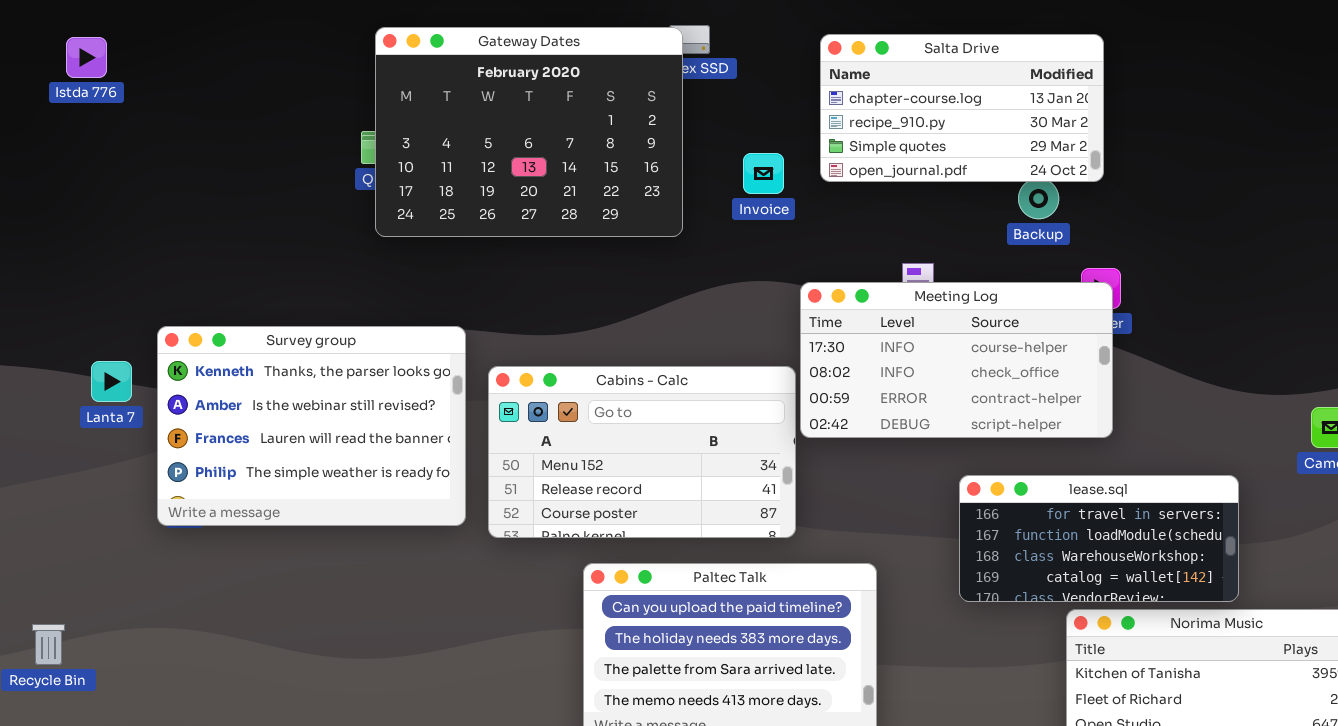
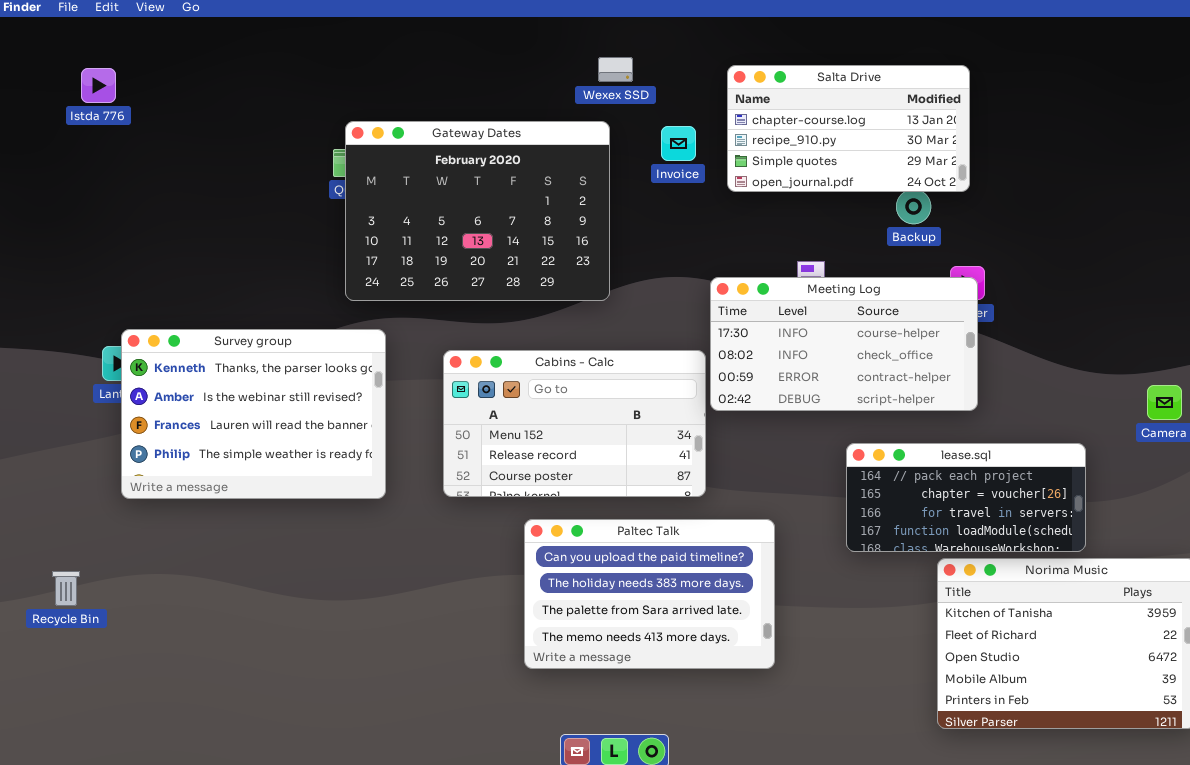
Gateway Dates: [375,27,683,237] -> [345,121,610,301], moved
Invoice: [743,153,784,194] -> [661,126,696,161], moved
Survey group: [157,326,466,526] -> [121,329,386,499], moved
lease.sql: [959,475,1239,602] -> [846,443,1086,552], scrolled up 2 rows

